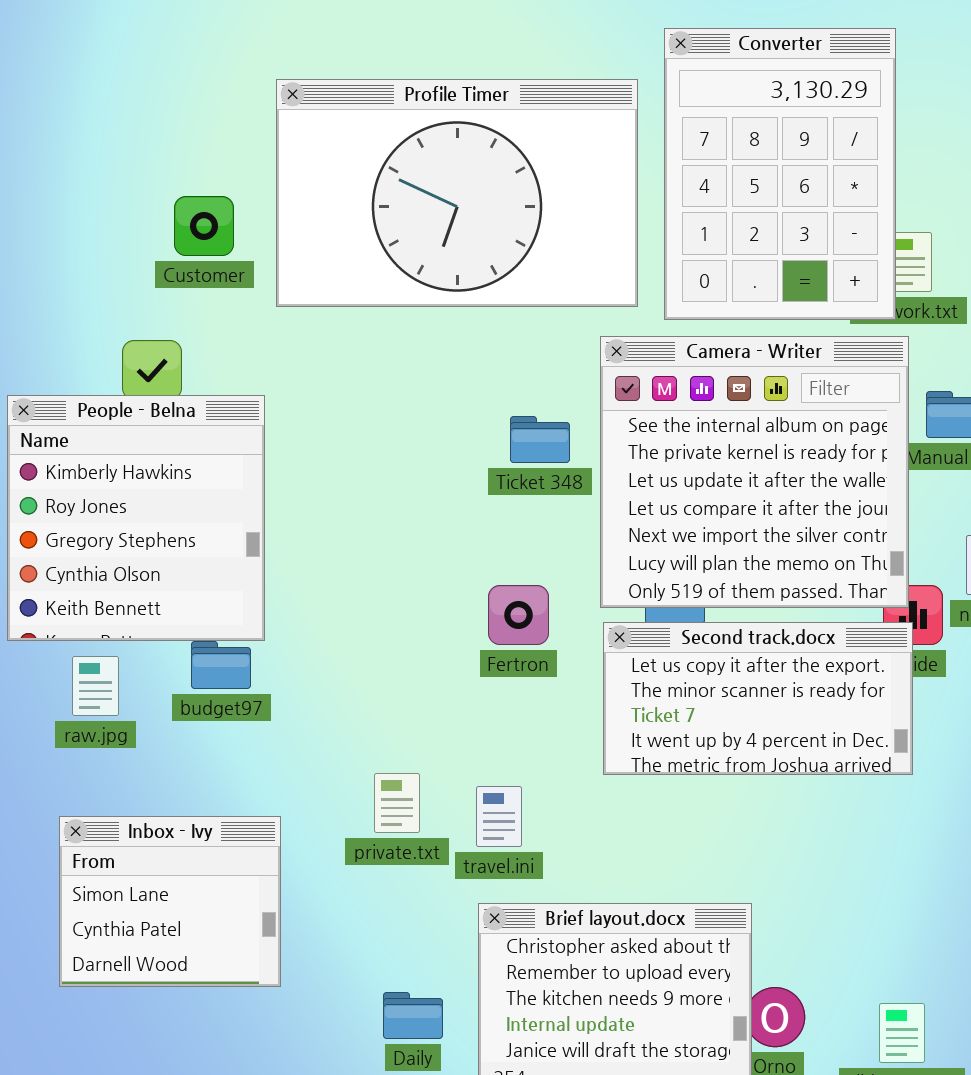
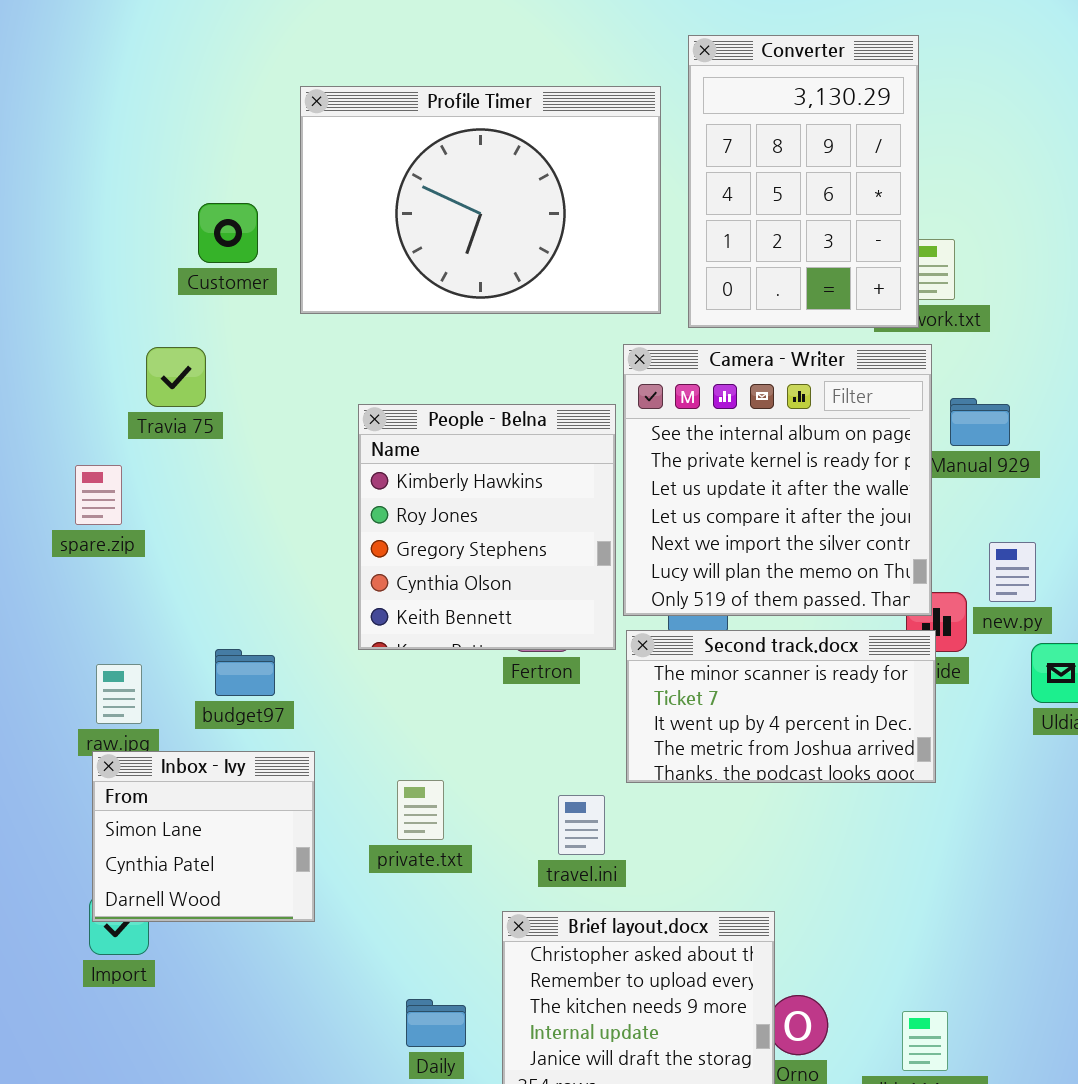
People - Belna: [7,395,265,641] -> [358,404,616,650], moved
Second track.docx: [603,622,913,775] -> [626,630,936,783], scrolled down 1 row
travel.ini: [476,786,522,847] -> [558,795,605,855], moved
Inbox - Ivy: [59,816,281,987] -> [92,751,315,922], moved

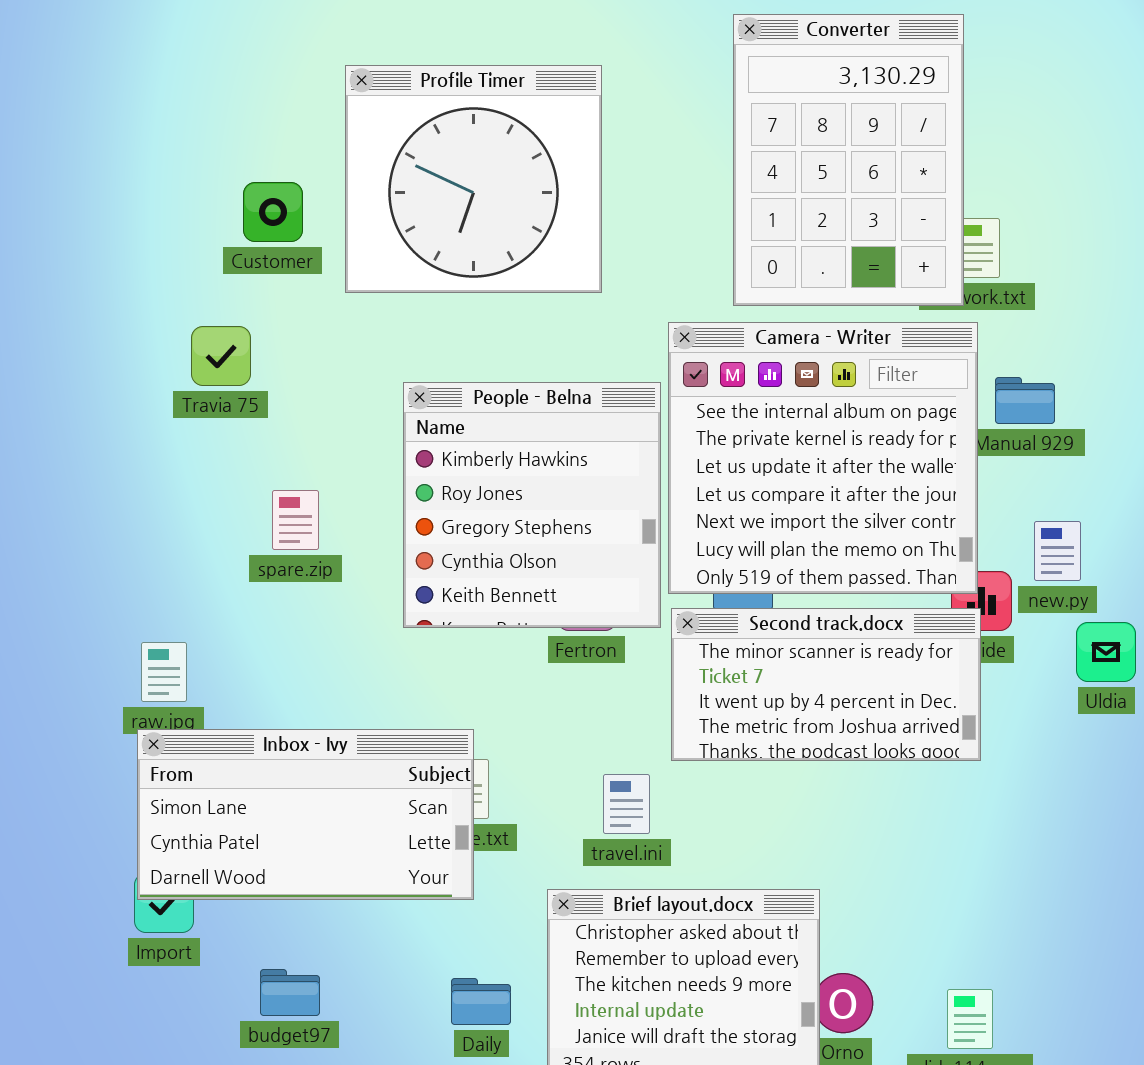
Profile Timer: [300,86,661,314] -> [345,65,602,293], resized
spare.zip: [75,465,122,525] -> [272,490,319,550], moved
budget97: [215,649,275,696] -> [260,969,320,1016], moved
Inbox - Ivy: [92,751,315,922] -> [137,729,474,900], resized

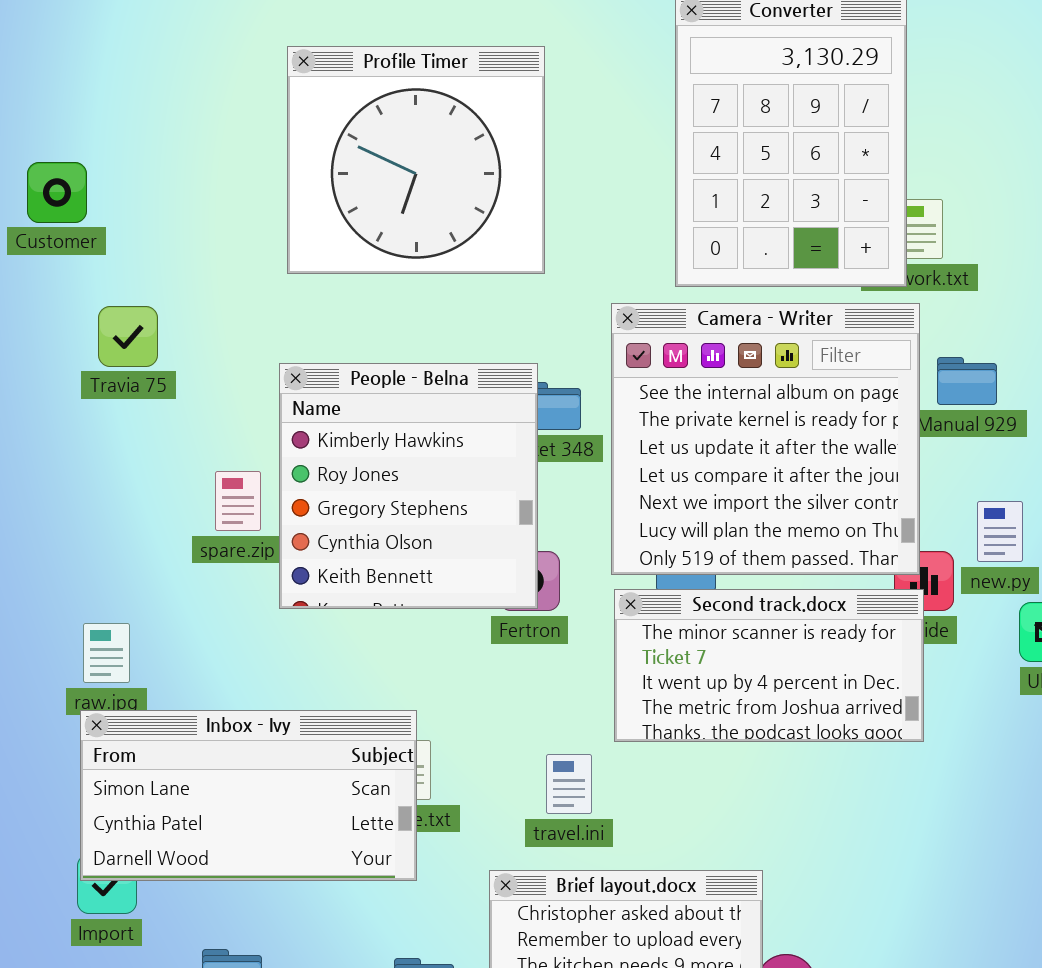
Customer: [243,182,303,242] -> [27,162,87,223], moved
Travia 75: [191,326,251,386] -> [98,306,158,367], moved
People - Belna: [403,382,661,628] -> [279,363,538,609], moved

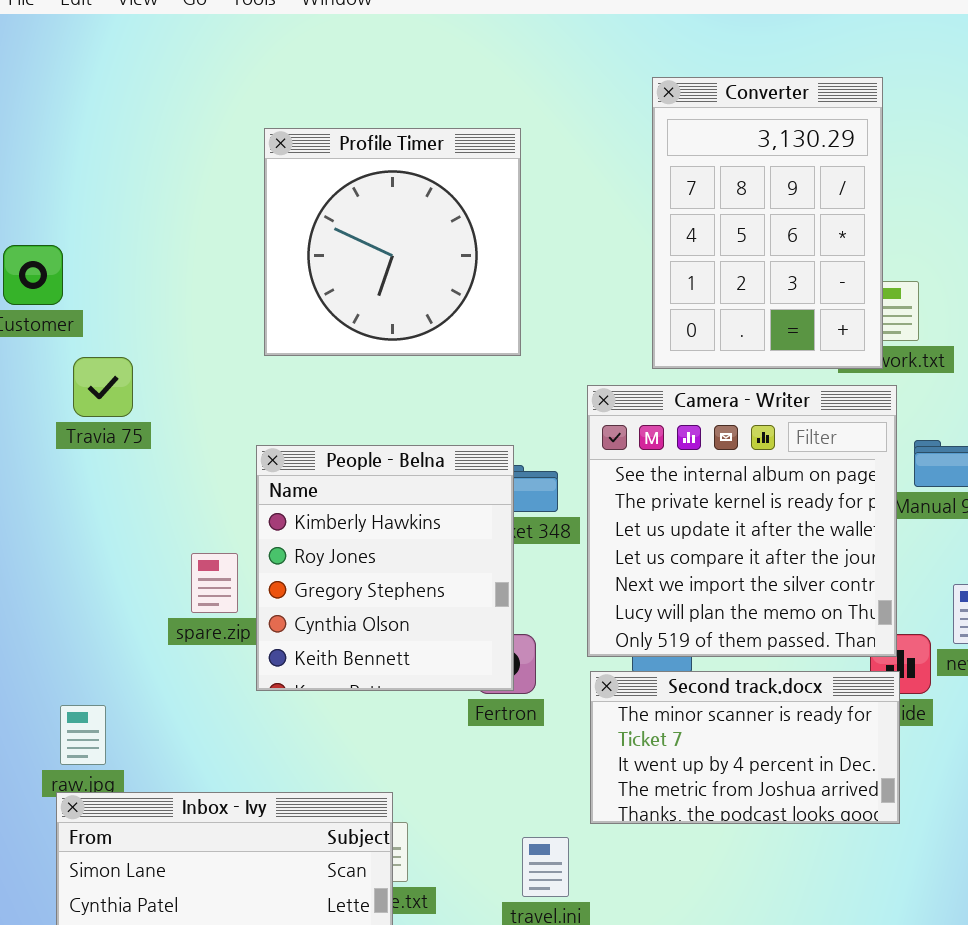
Travia 75: [98,306,158,367] -> [73,357,133,417], moved

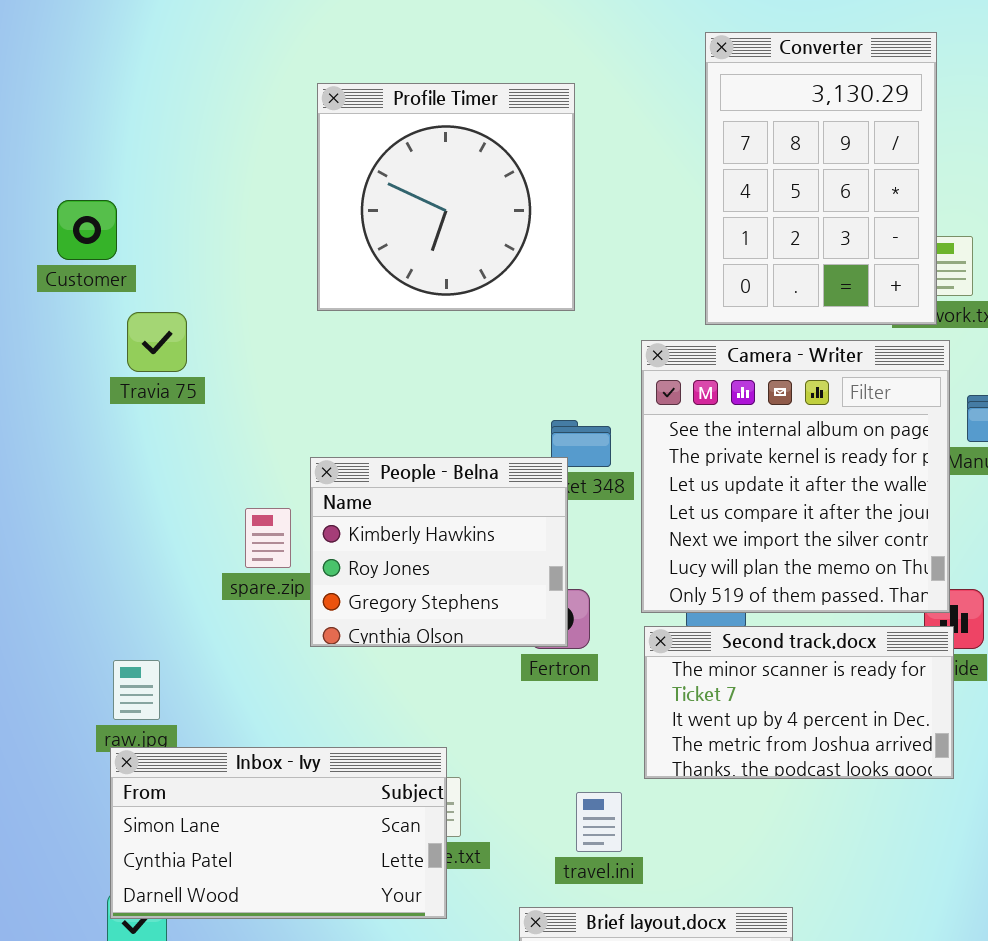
People - Belna: [256,445,514,691] -> [310,457,568,647], resized

